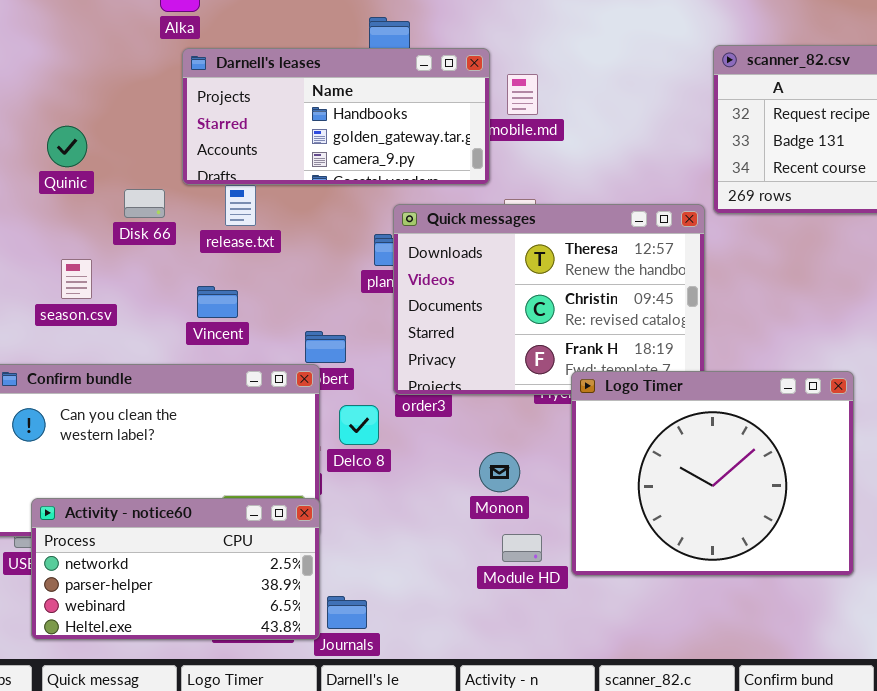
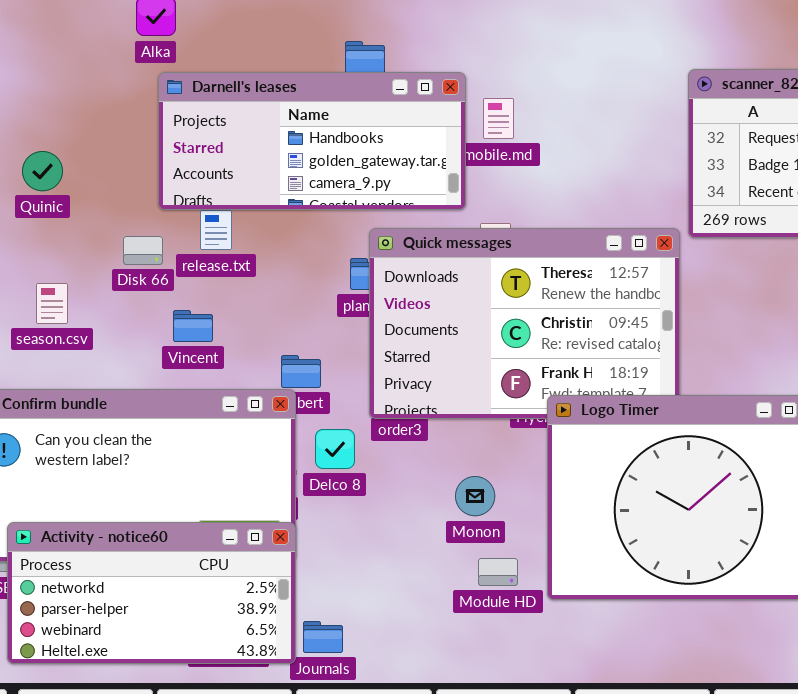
Disk 66: [124,189,165,218] -> [123,236,163,265], moved

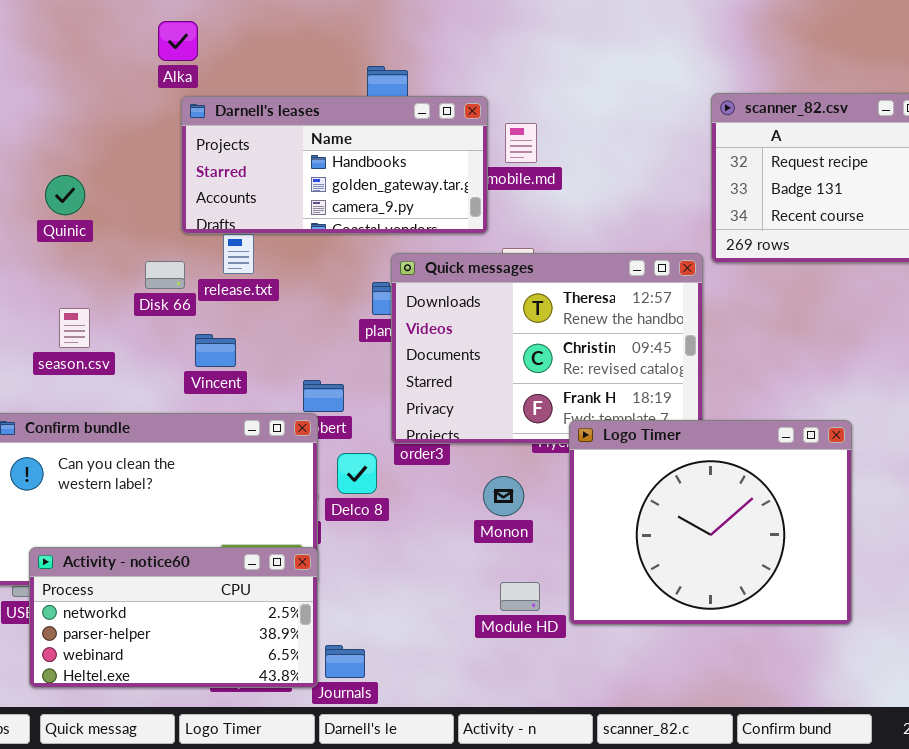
Monon: [455,476,495,516] -> [483,476,524,516], moved

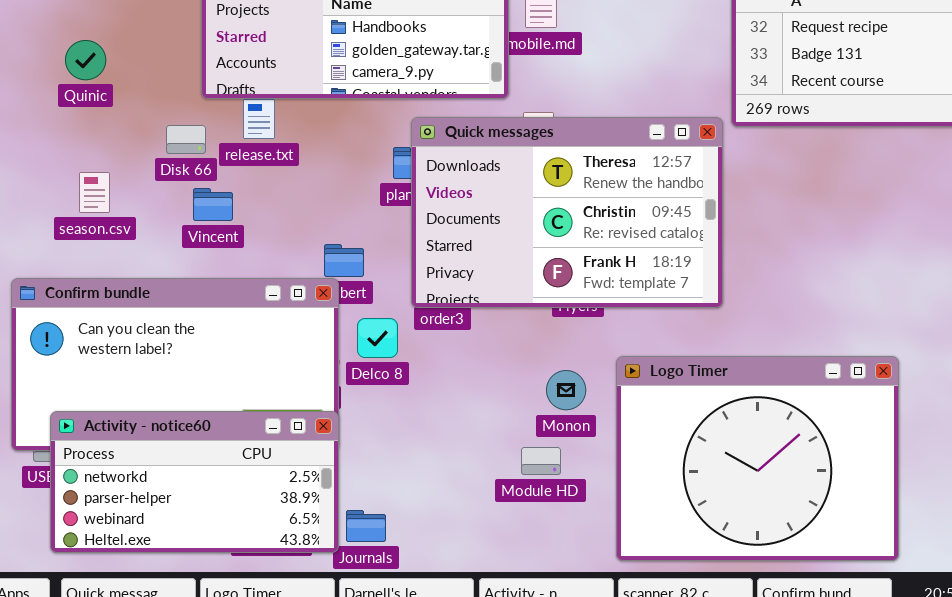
Vincent: [195,334,236,367] -> [193,188,233,221], moved
Logo Timer: [569,420,852,625] -> [616,356,899,561], moved
Monon: [483,476,524,516] -> [546,370,586,410], moved

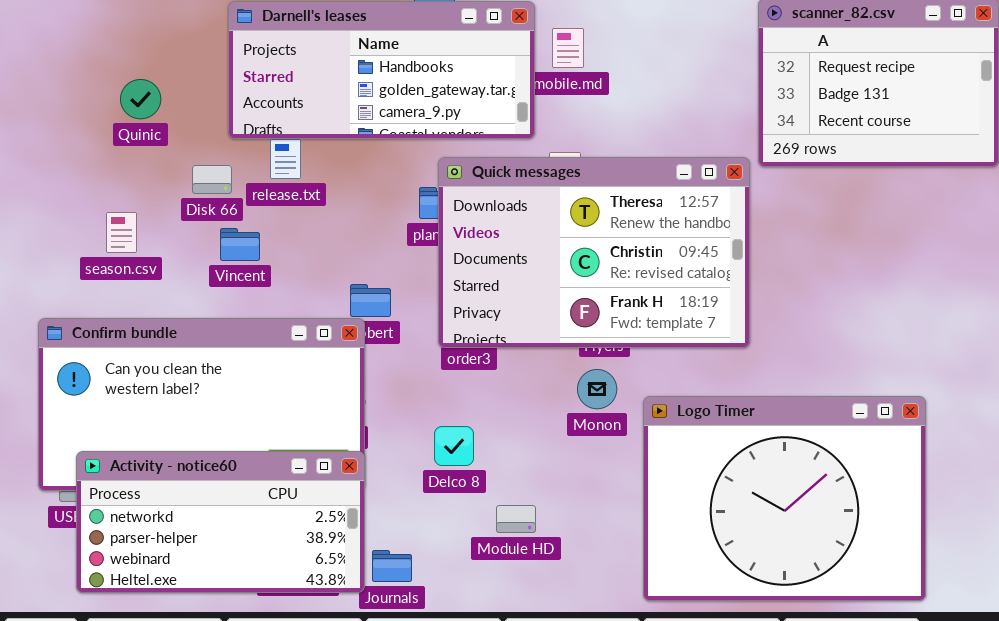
Quinic: [65,40,106,80] -> [120,79,161,119], moved
Delco 8: [357,318,398,358] -> [434,426,474,466], moved
Monon: [546,370,586,410] -> [577,369,617,409], moved
Module HD: [521,447,561,475] -> [496,505,536,533], moved

